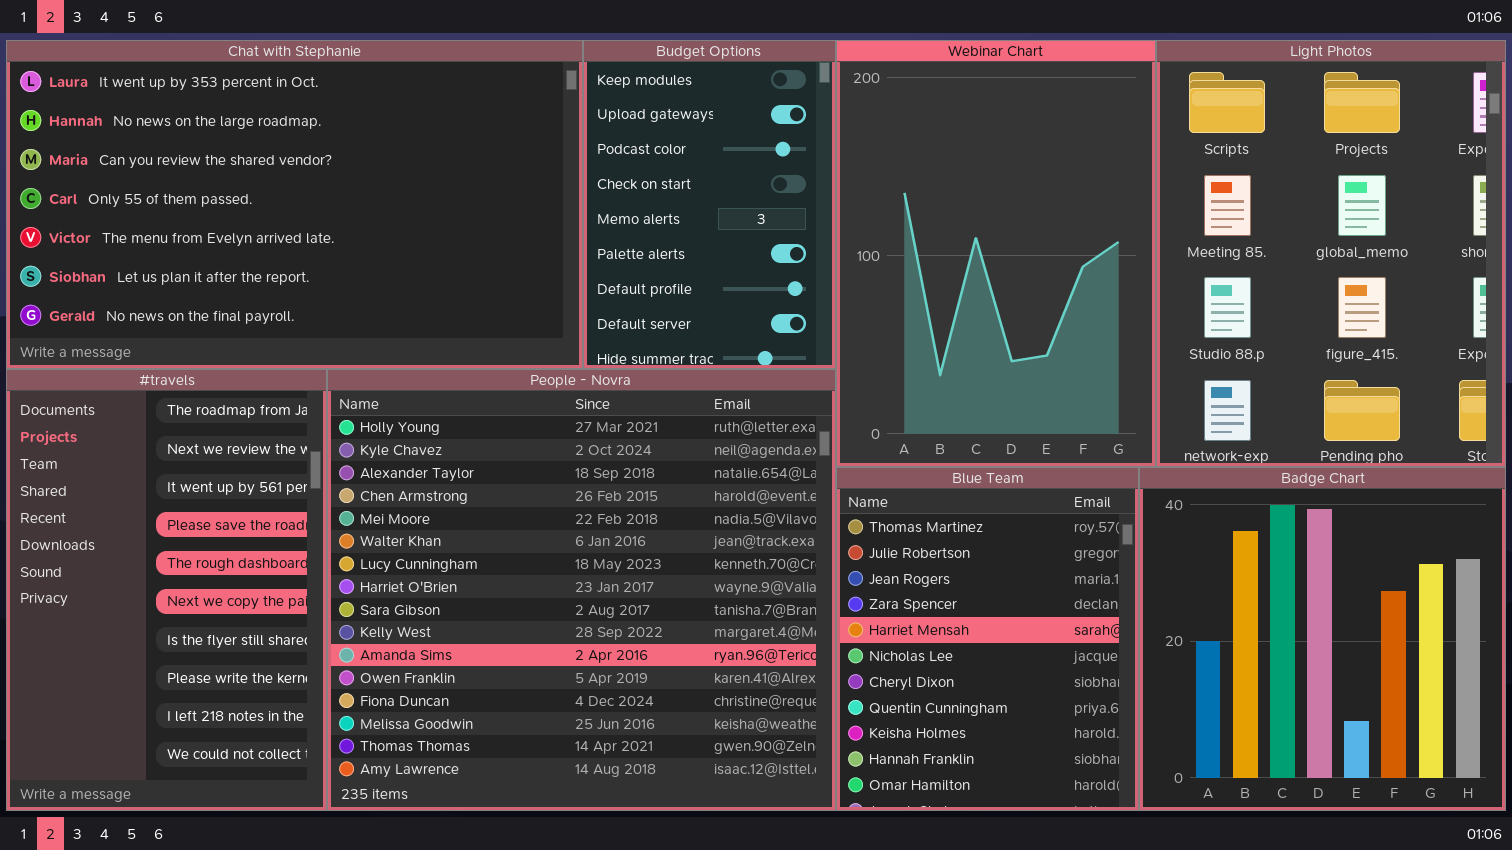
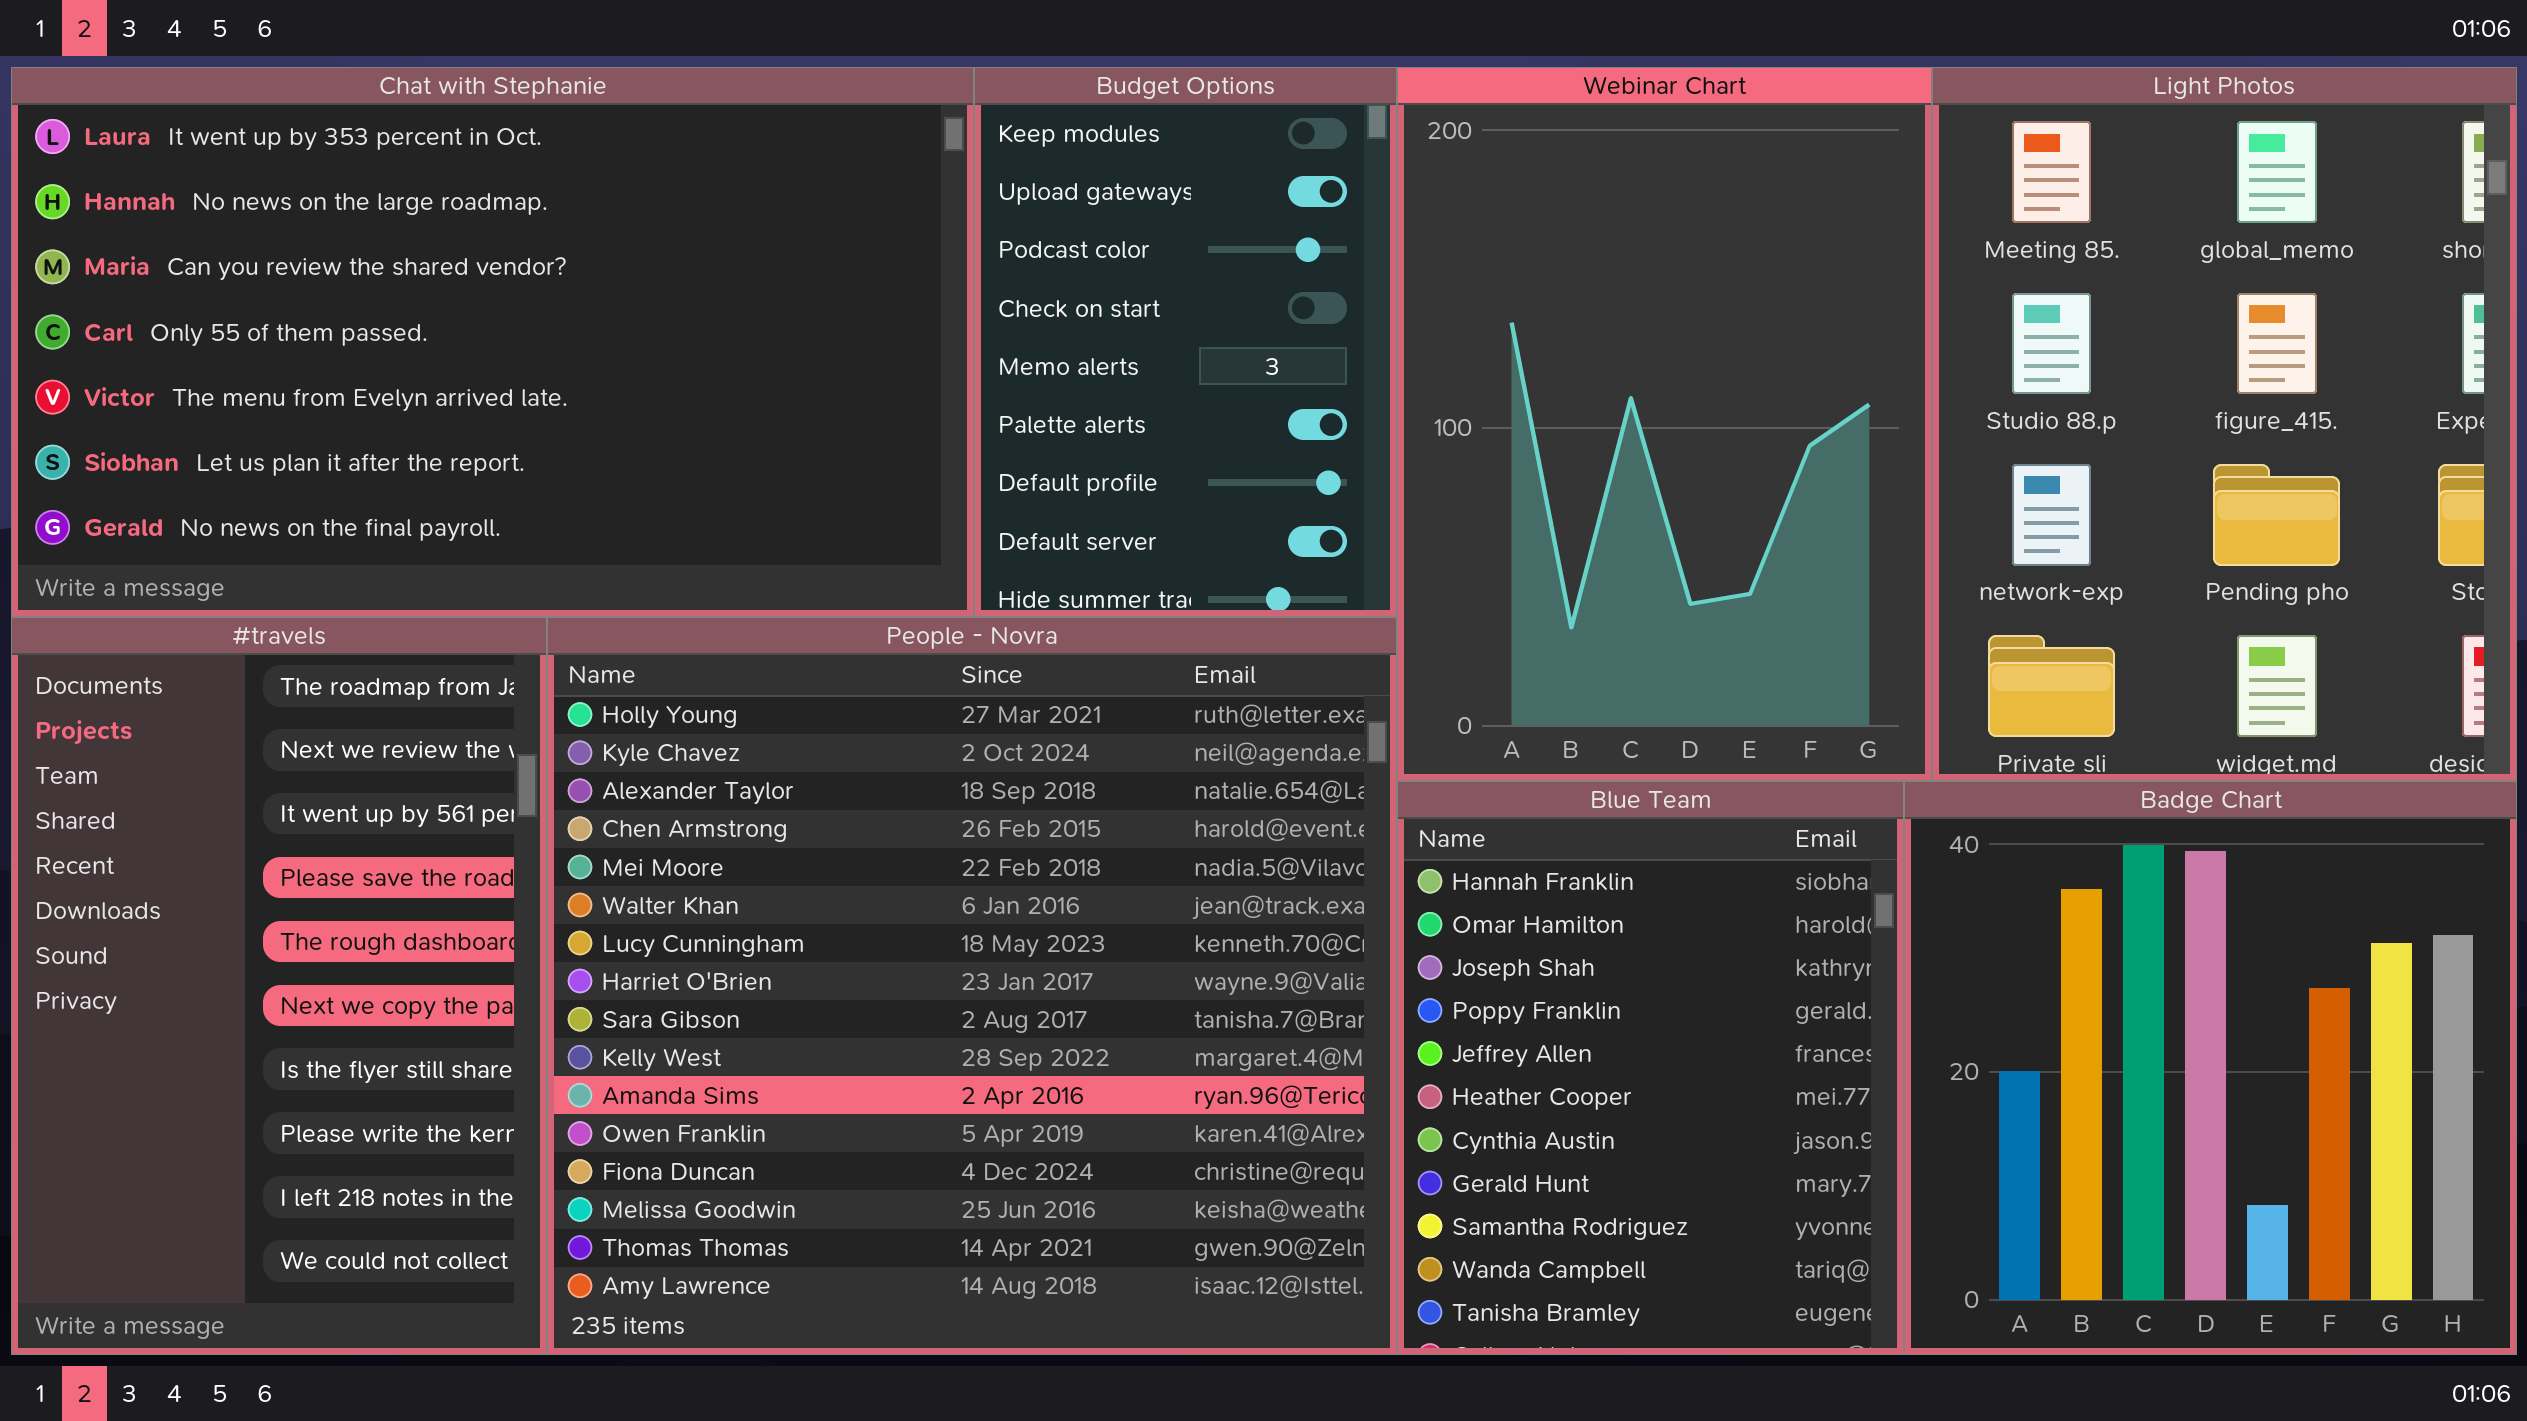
Light Photos: [1156,40,1506,467] -> [1932,67,2517,781], scrolled down 1 row
Blue Team: [836,467,1139,811] -> [1397,781,1904,1355], scrolled down 9 rows

